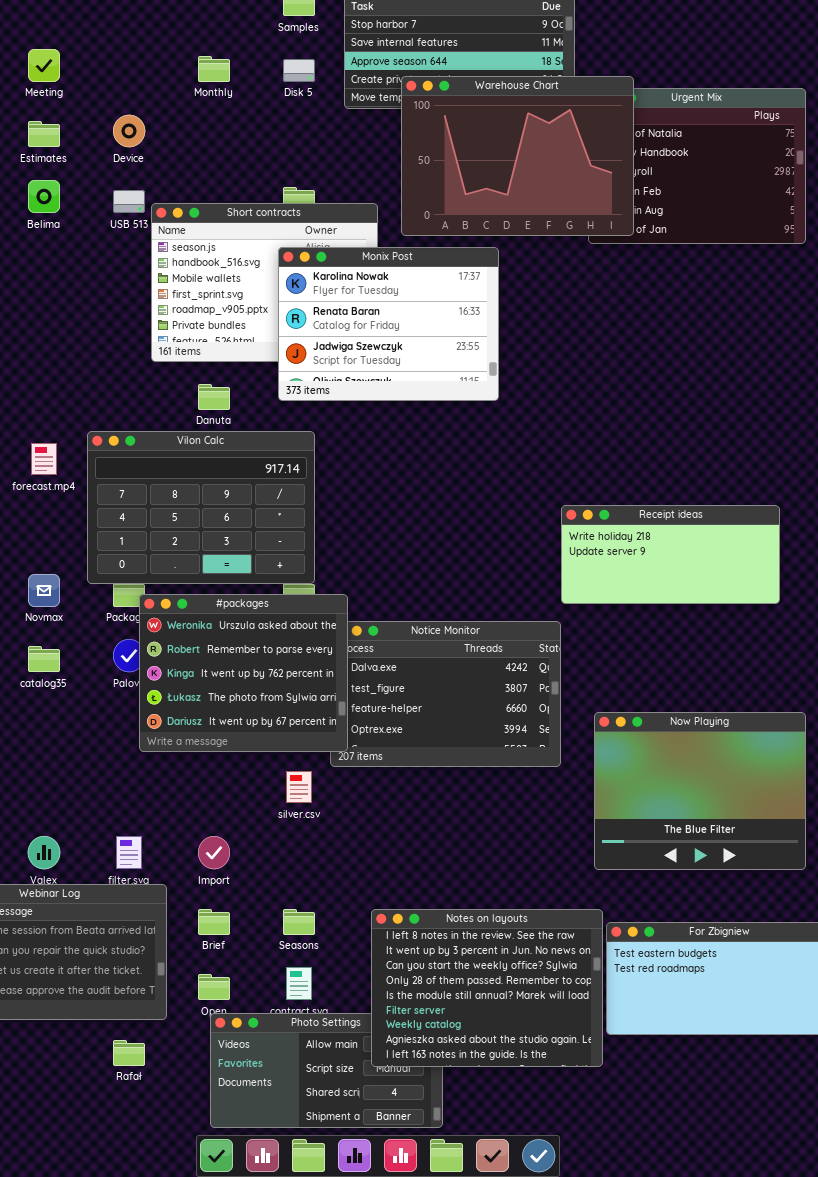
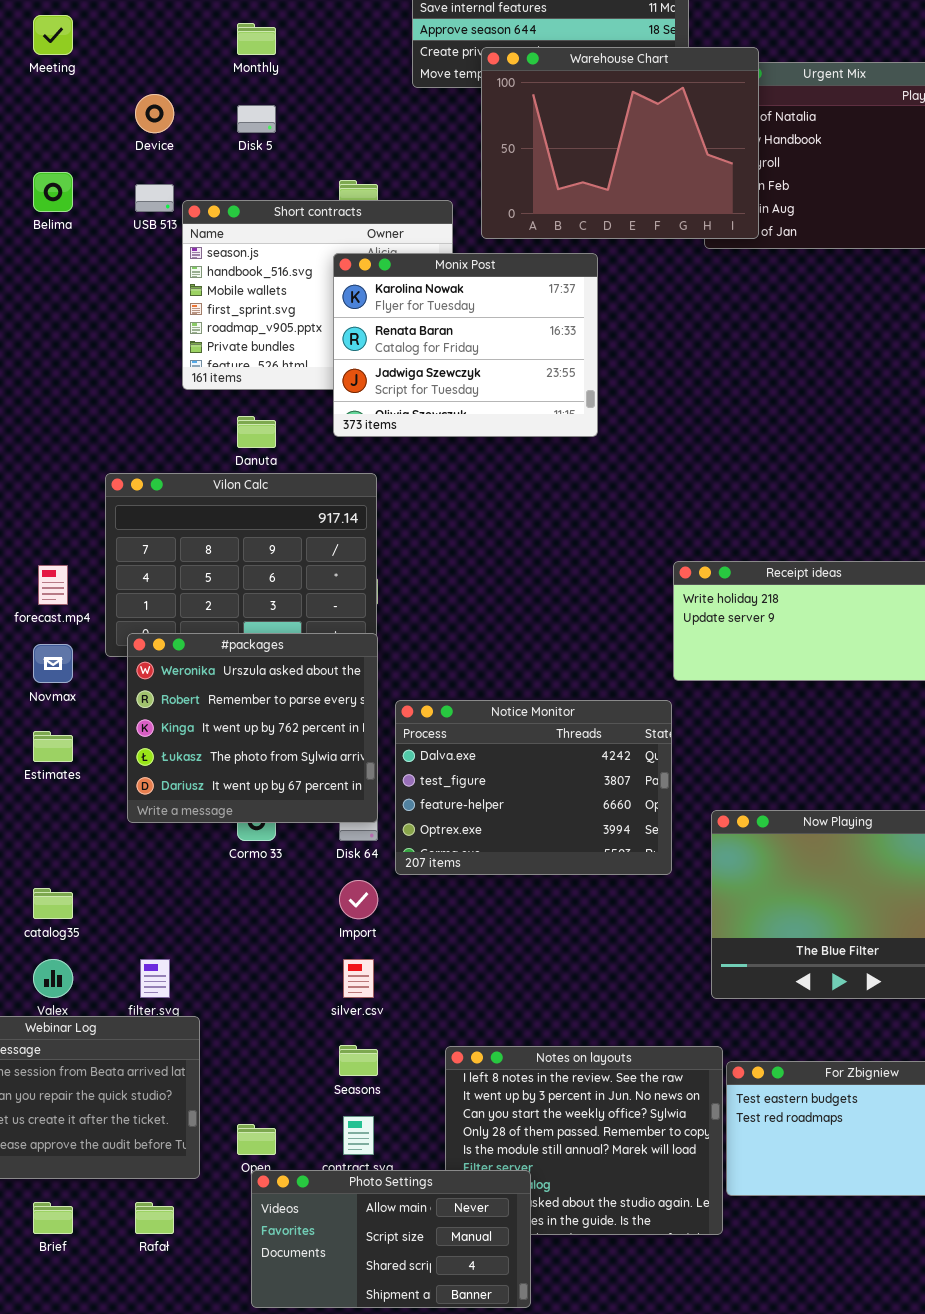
Disk 5: [283,59,315,82] -> [237,105,276,133], moved
Estimates: [28,121,60,147] -> [33,731,73,762], moved
forecast.mp4: [31,443,57,475] -> [38,565,68,605], moved
#packages: [139,594,348,752] -> [127,633,378,823], moved
catalog35: [28,646,60,672] -> [33,888,73,919], moved
silver.csv: [286,771,312,803] -> [343,959,374,998], moved
Import: [198,836,230,869] -> [339,880,378,919], moved
Brief: [198,909,230,935] -> [33,1202,73,1234], moved
Photo Settings: [210,1013,443,1128] -> [251,1170,531,1308], raised

